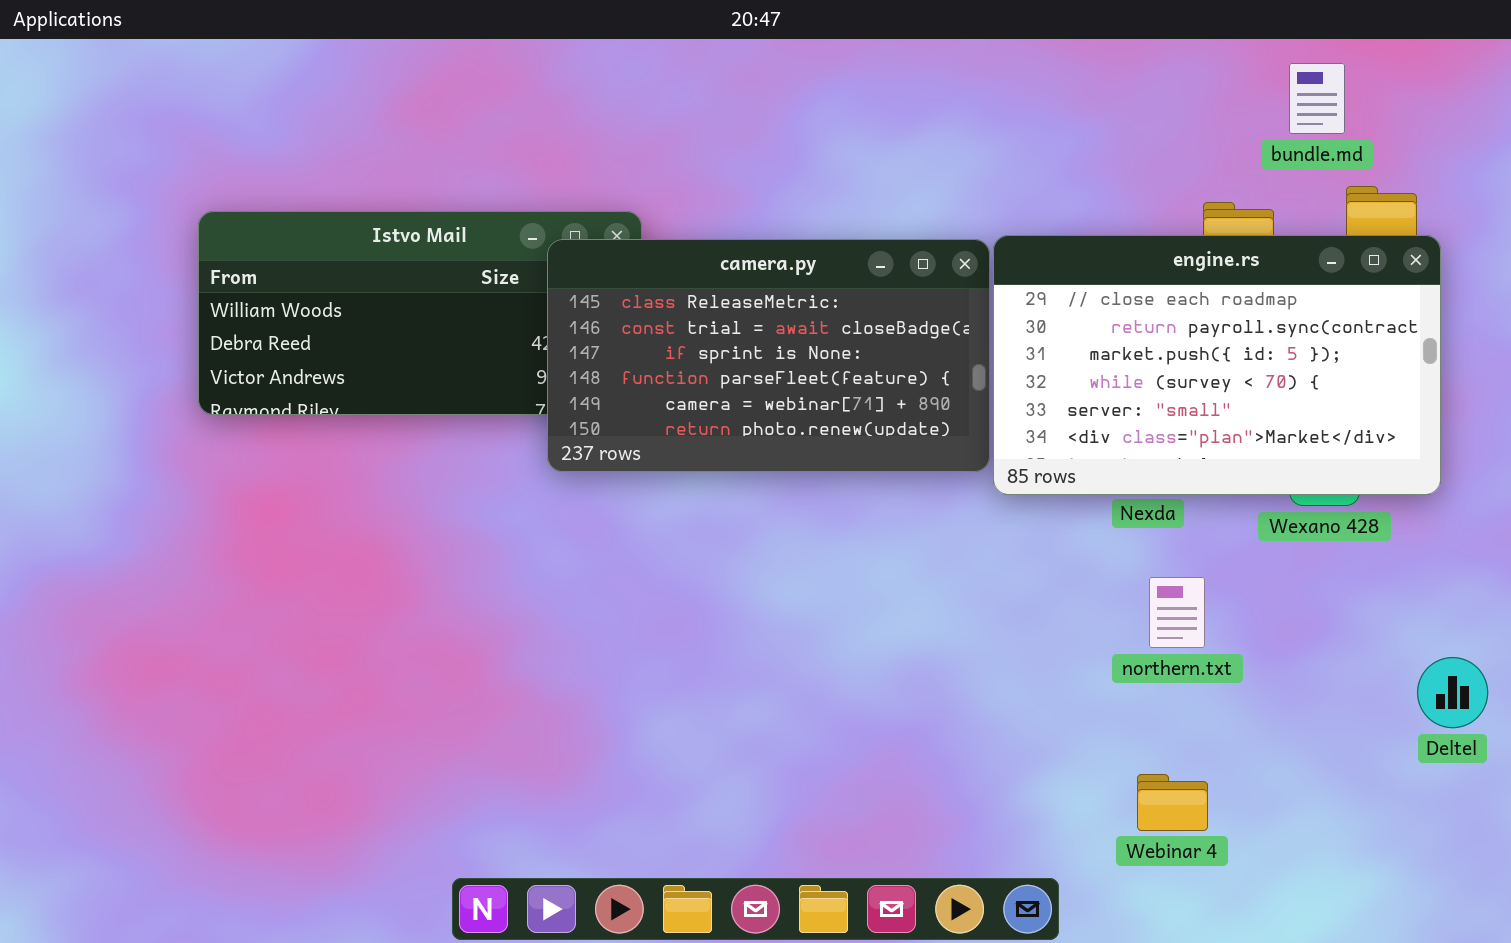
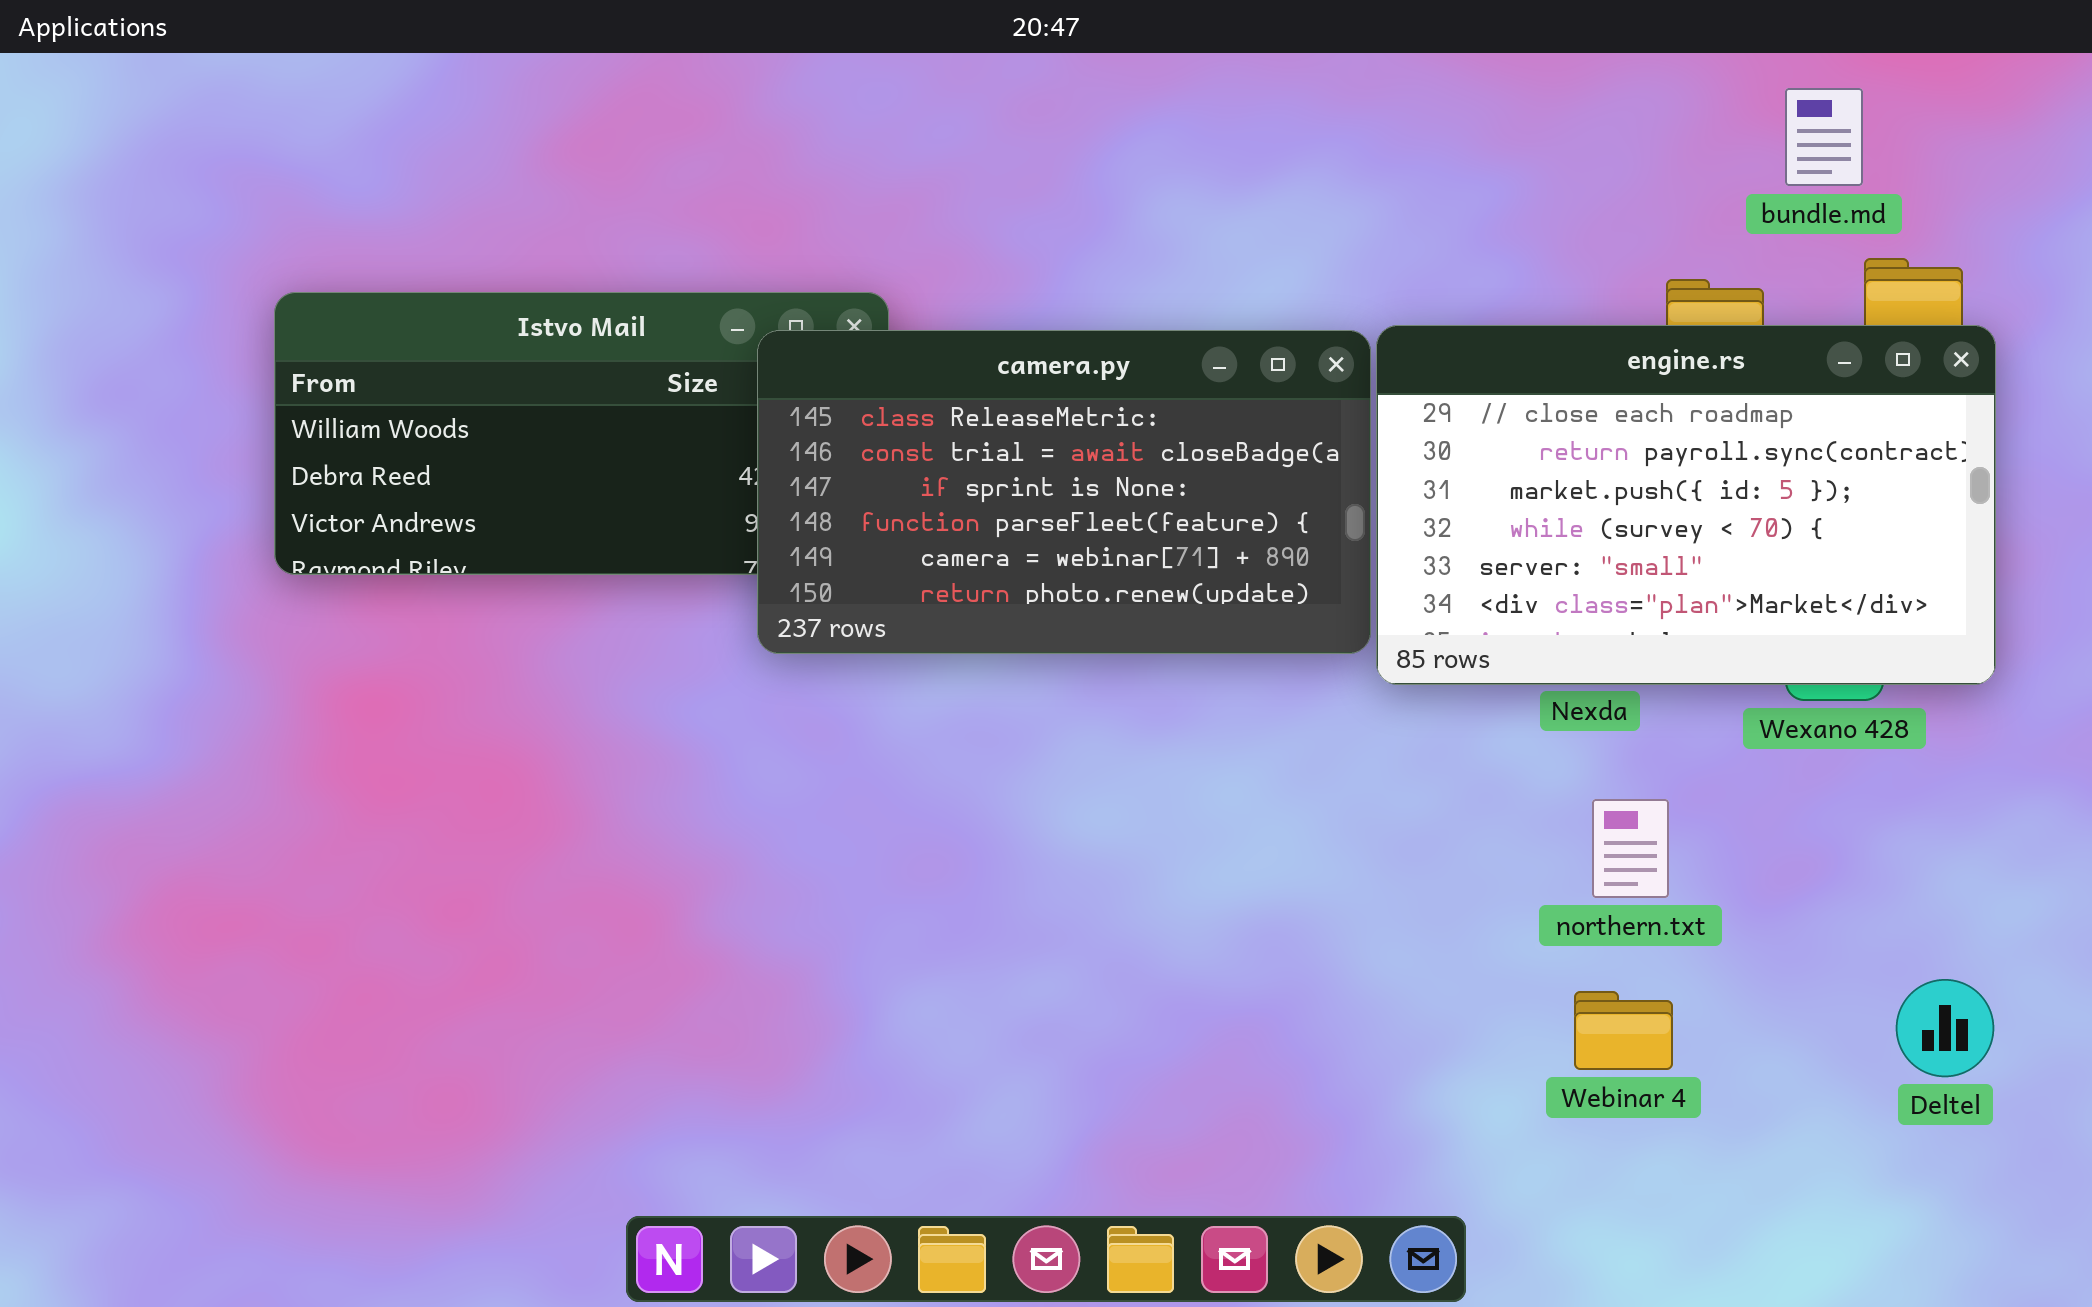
Deltel: [1417,657,1488,728] -> [1896,979,1994,1077], moved
Webinar 4: [1137,774,1208,831] -> [1574,991,1673,1070], moved

